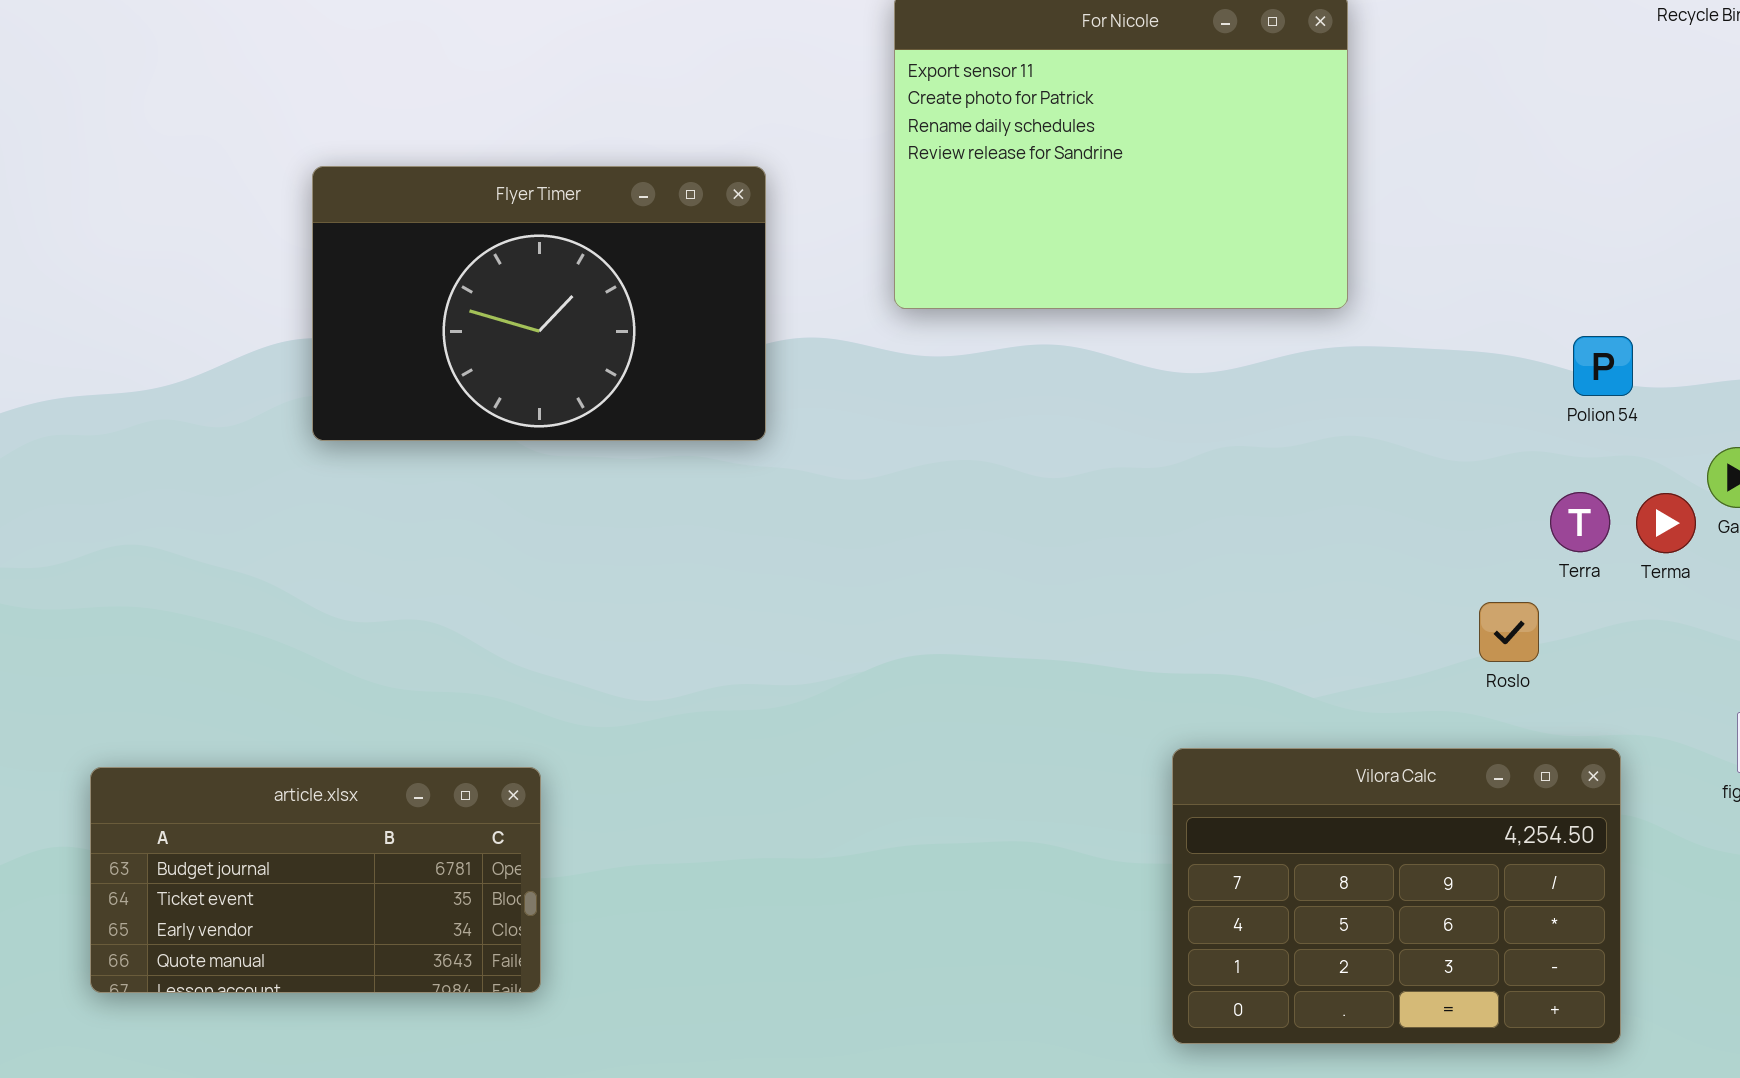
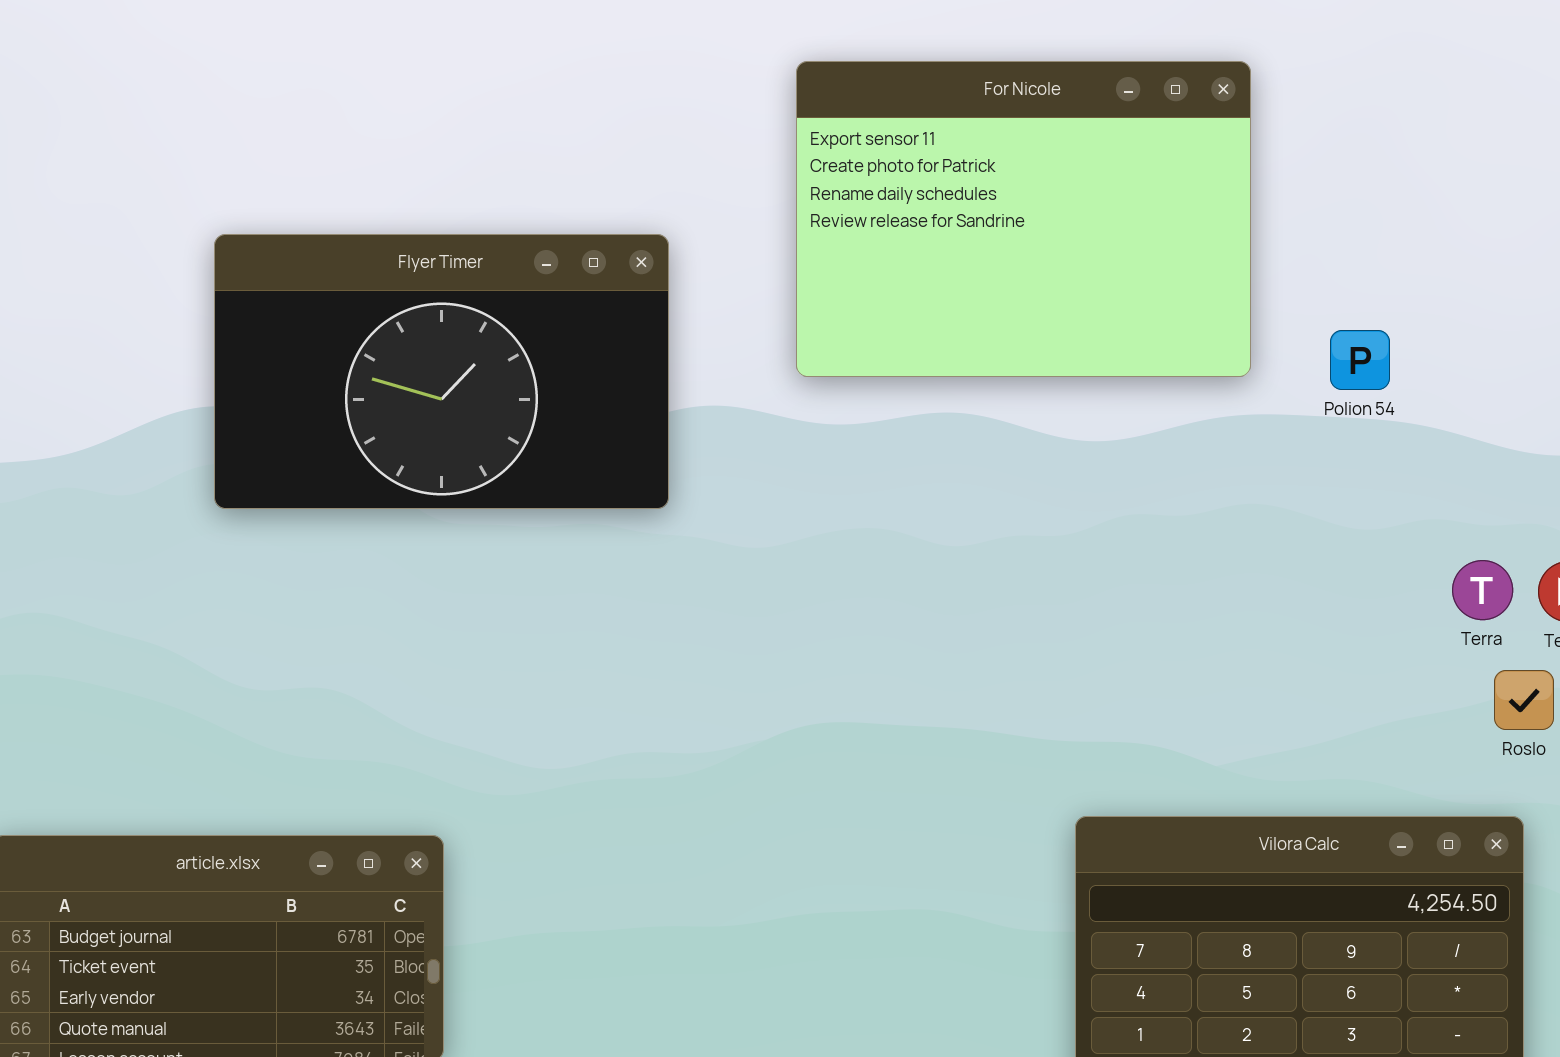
Polion 54: [1573,336,1633,396] -> [1330,330,1390,390], moved
Roslo: [1479,602,1539,662] -> [1494,670,1554,730], moved

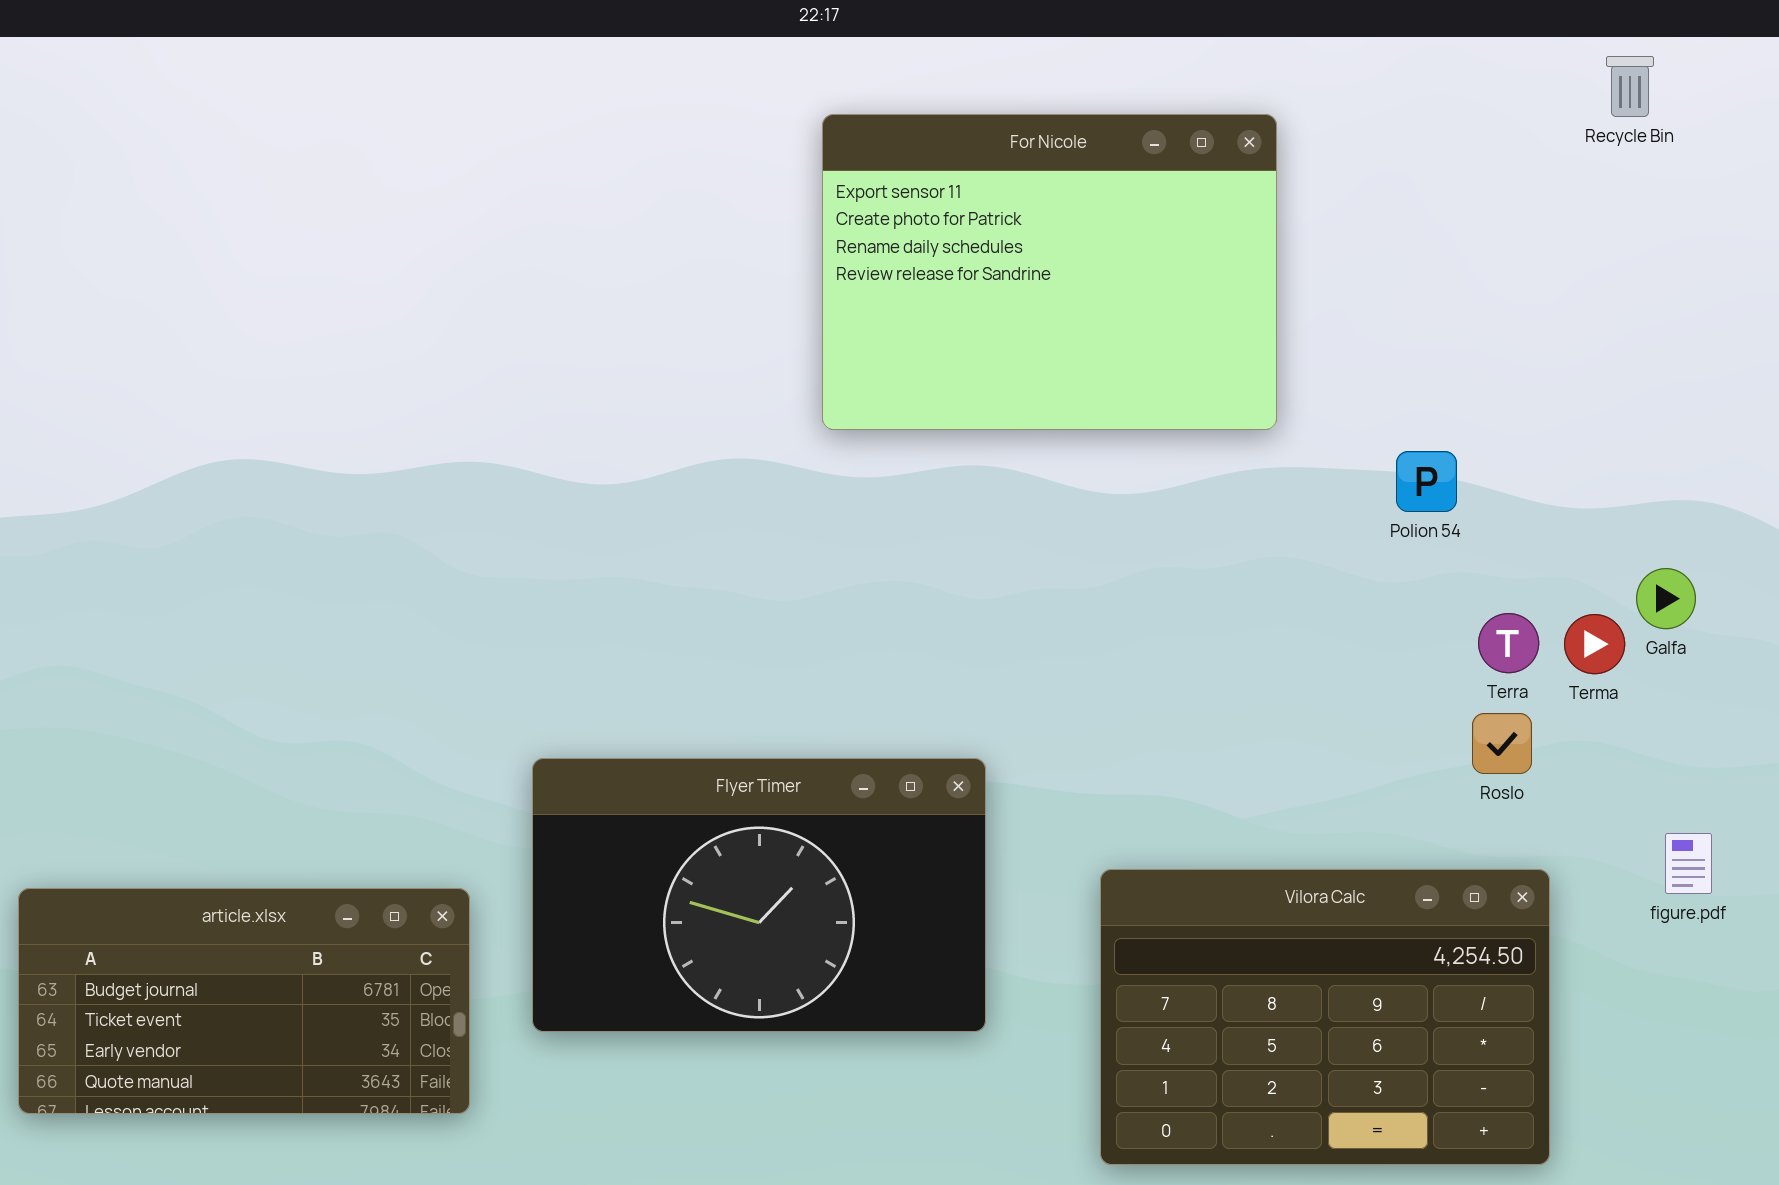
Flyer Timer: [214,234,669,509] -> [532,758,986,1032], moved
Polion 54: [1330,330,1390,390] -> [1396,451,1457,512], moved
Roslo: [1494,670,1554,730] -> [1472,713,1532,774], moved

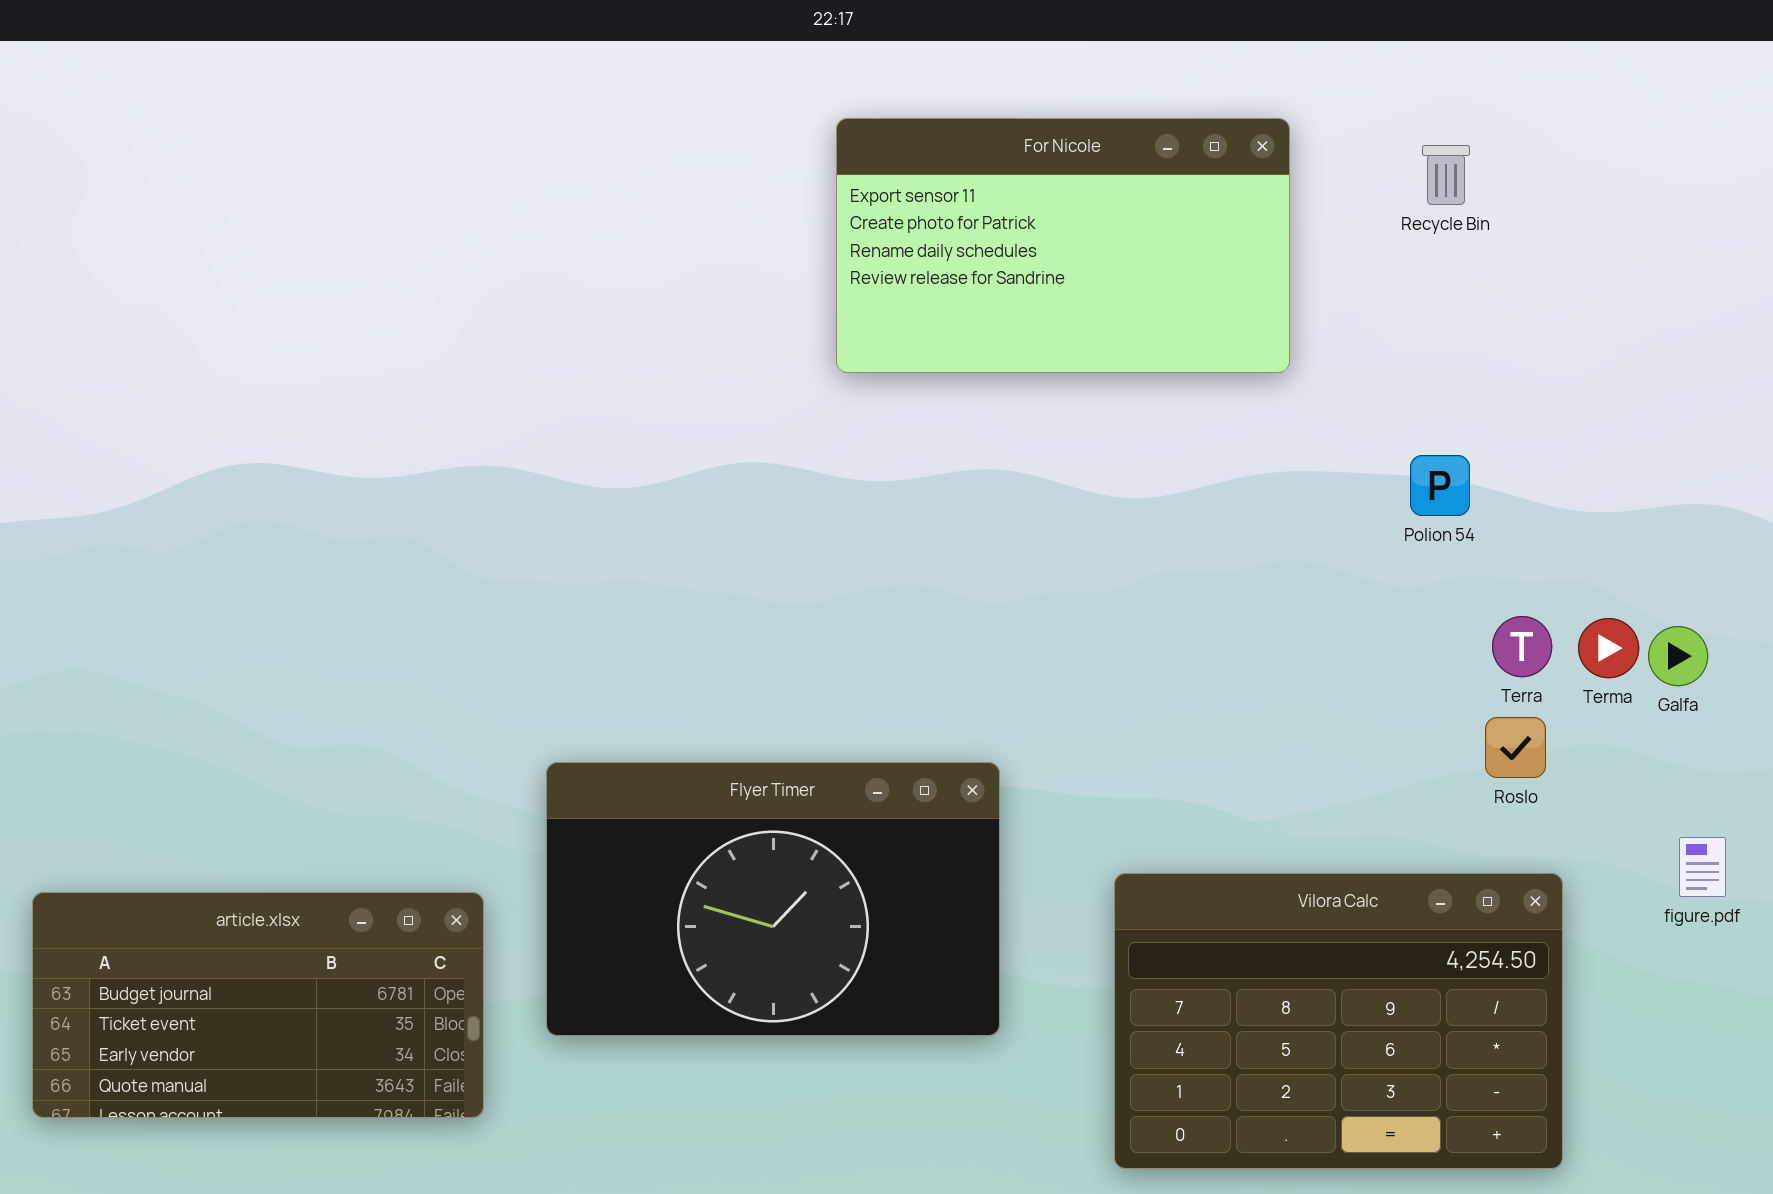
Recycle Bin: [1606,56,1654,117] -> [1422,145,1470,205], moved
For Nicole: [822,114,1277,430] -> [836,118,1290,373], resized
Galfa: [1636,568,1696,629] -> [1648,626,1708,686], moved

